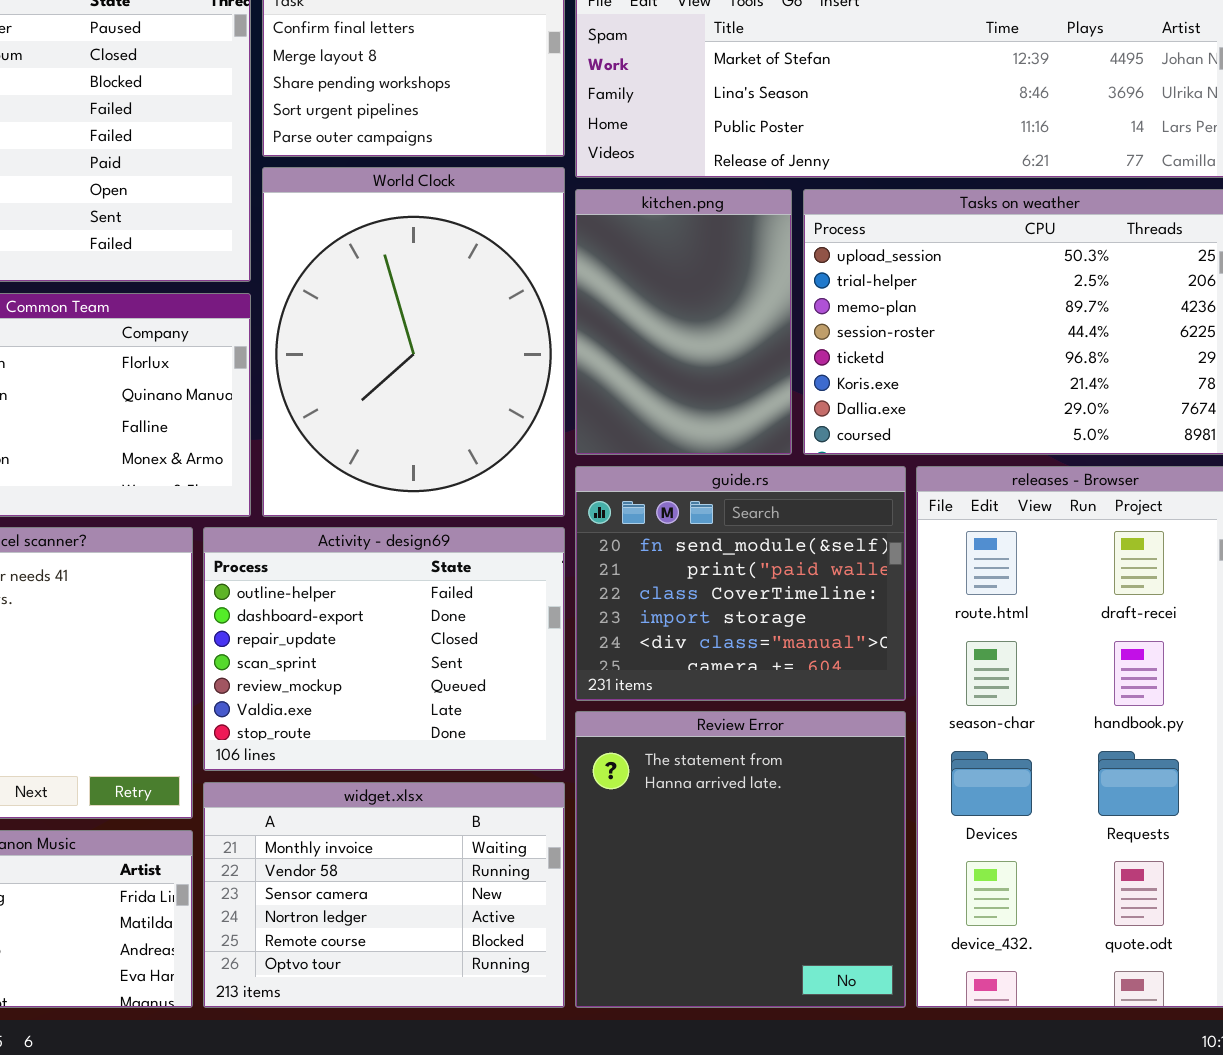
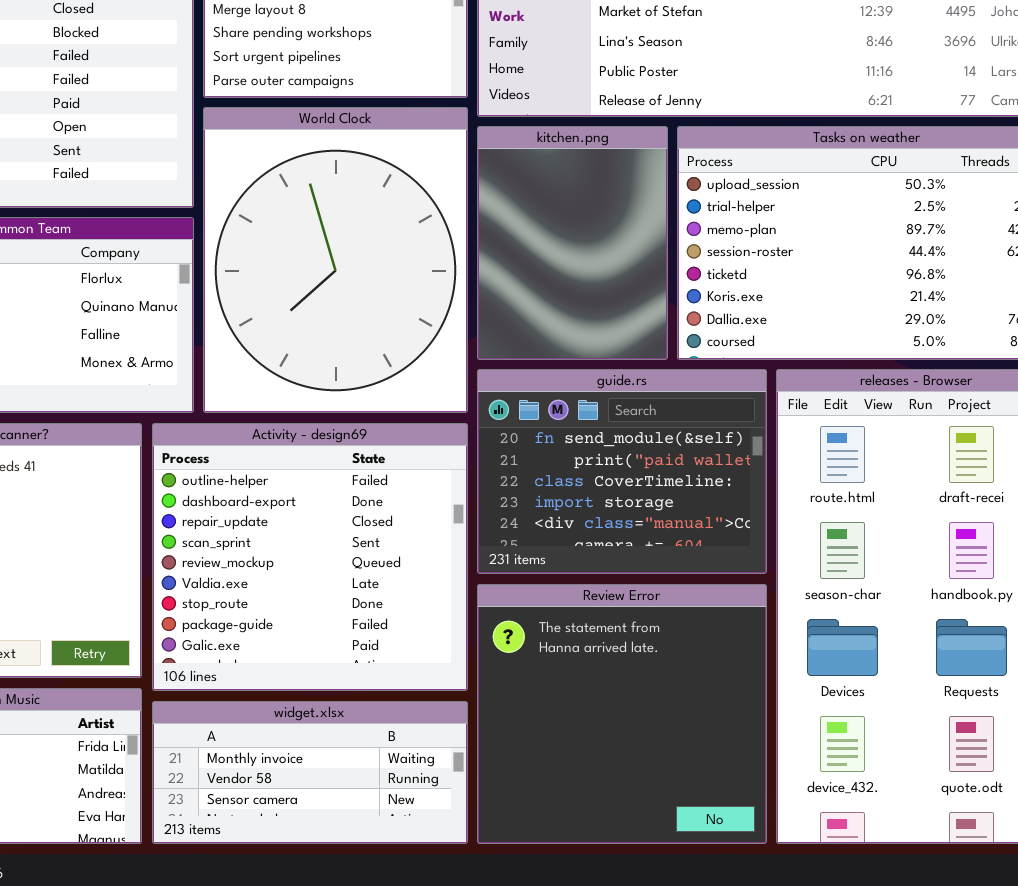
Activity - design69: [203,527,565,771] -> [152,423,468,691], resized
widget.xlsx: [203,782,565,1008] -> [152,701,468,844], resized

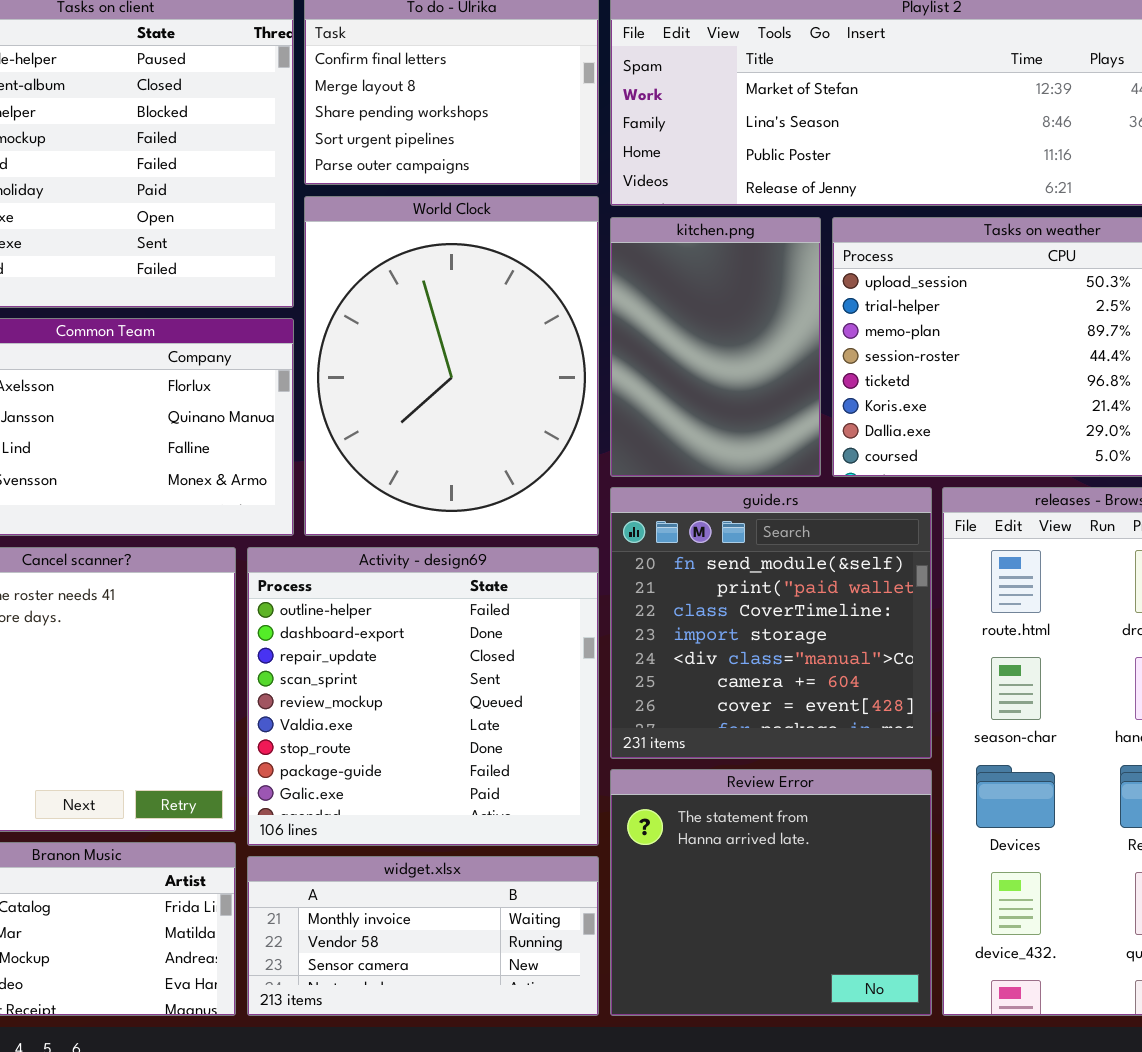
guide.rs: [477,369,767,574] -> [610,487,932,759], resized
Review Error: [477,584,767,844] -> [610,769,932,1016], resized

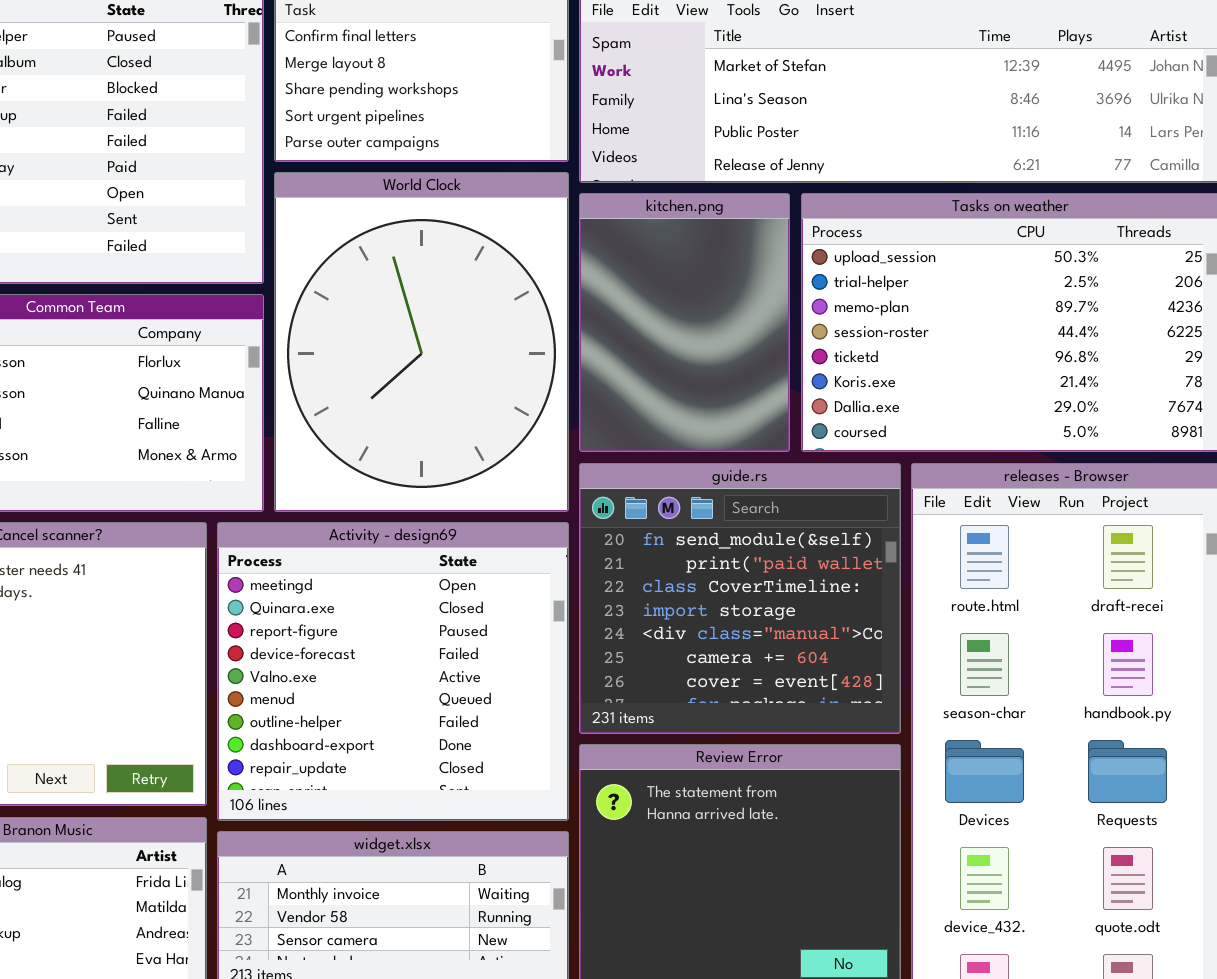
Activity - design69: [247,547,599,846] -> [217,522,569,821], scrolled up 6 rows

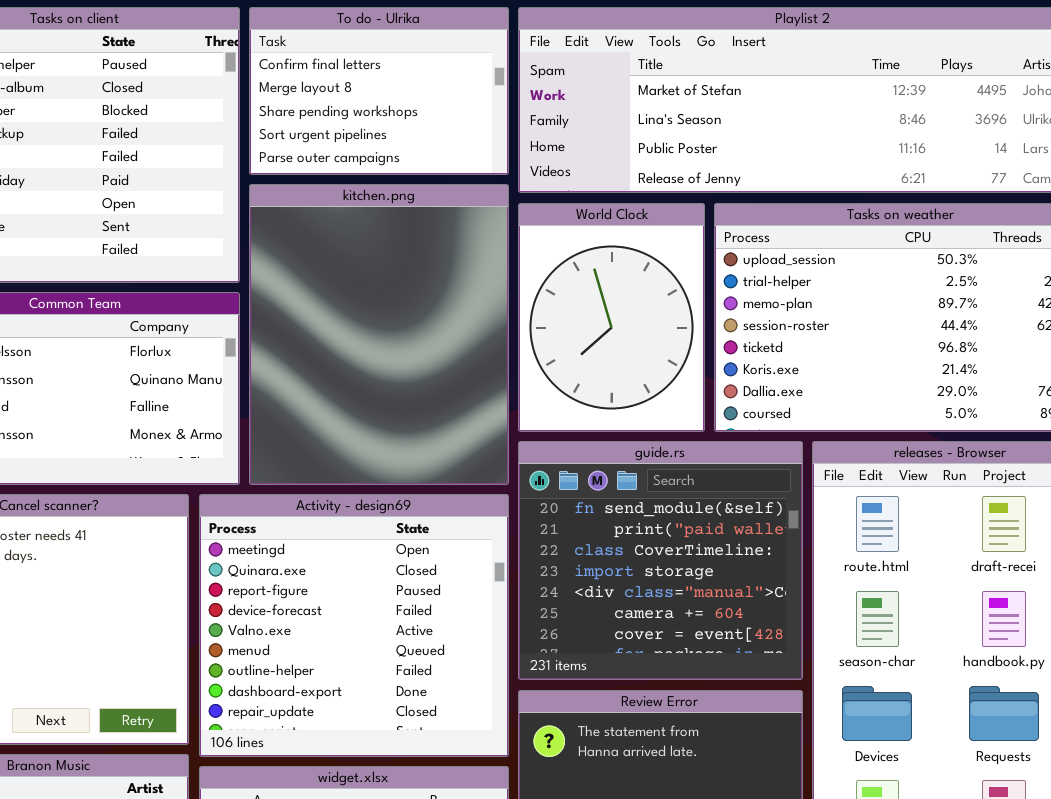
World Clock: [274,172,569,512] -> [518,203,705,432], moved, resized
kitchen.png: [579,193,790,452] -> [249,184,509,485], moved, resized

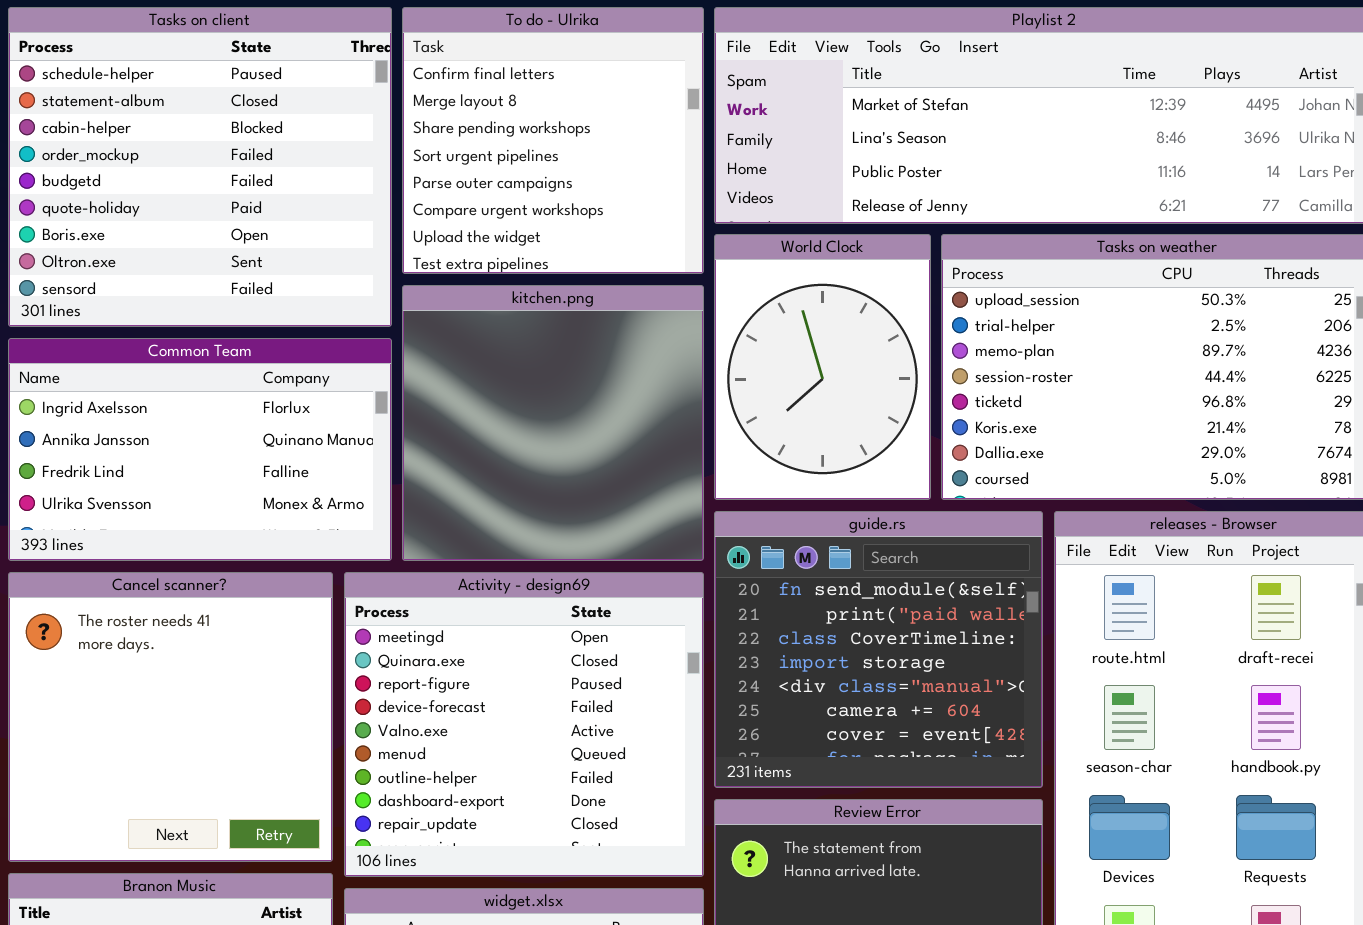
To do - Ulrika: [249,7,509,175] -> [402,7,704,274], resized
kitchen.png: [249,184,509,485] -> [402,285,704,561], resized

